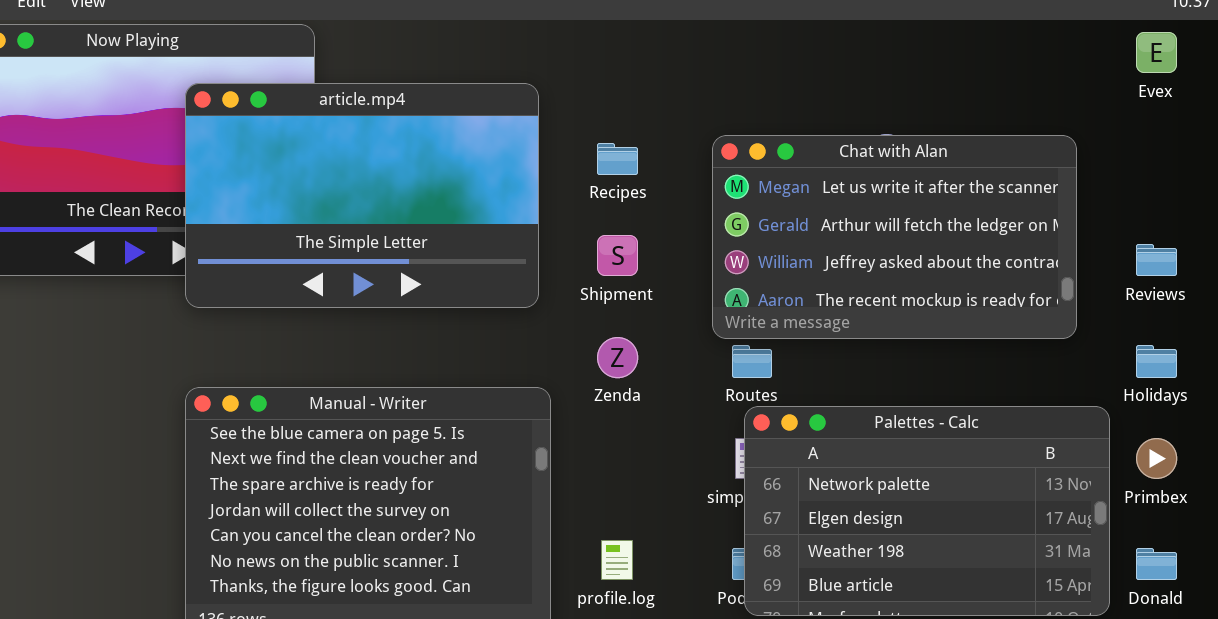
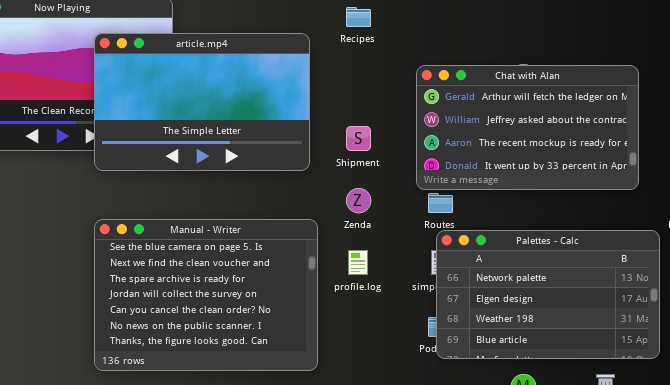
Chat with Alan: [712,135,1077,339] -> [416,65,639,190], scrolled down 1 row
Recipes: [597,143,638,175] -> [346,7,371,27], moved
profile.log: [601,540,633,580] -> [348,250,368,275], moved

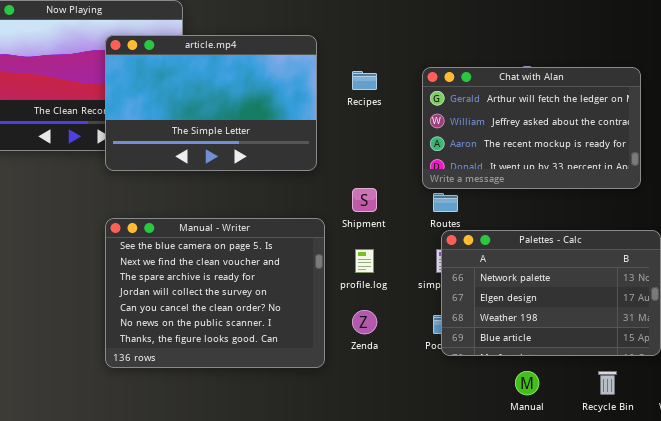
Recipes: [346,7,371,27] -> [352,71,377,90], moved
Shipment: [346,126,371,151] -> [352,188,377,212], moved
Zenda: [346,188,371,213] -> [352,310,377,334], moved

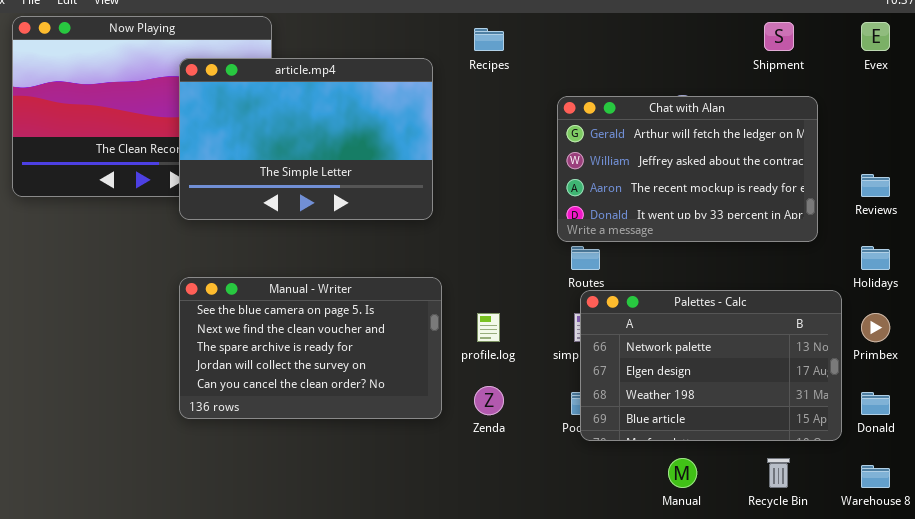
Recipes: [352,71,377,90] -> [474,28,504,51], moved
Shipment: [352,188,377,212] -> [764,22,794,51], moved
Manual - Writer: [105,218,325,368] -> [179,277,442,419], resized

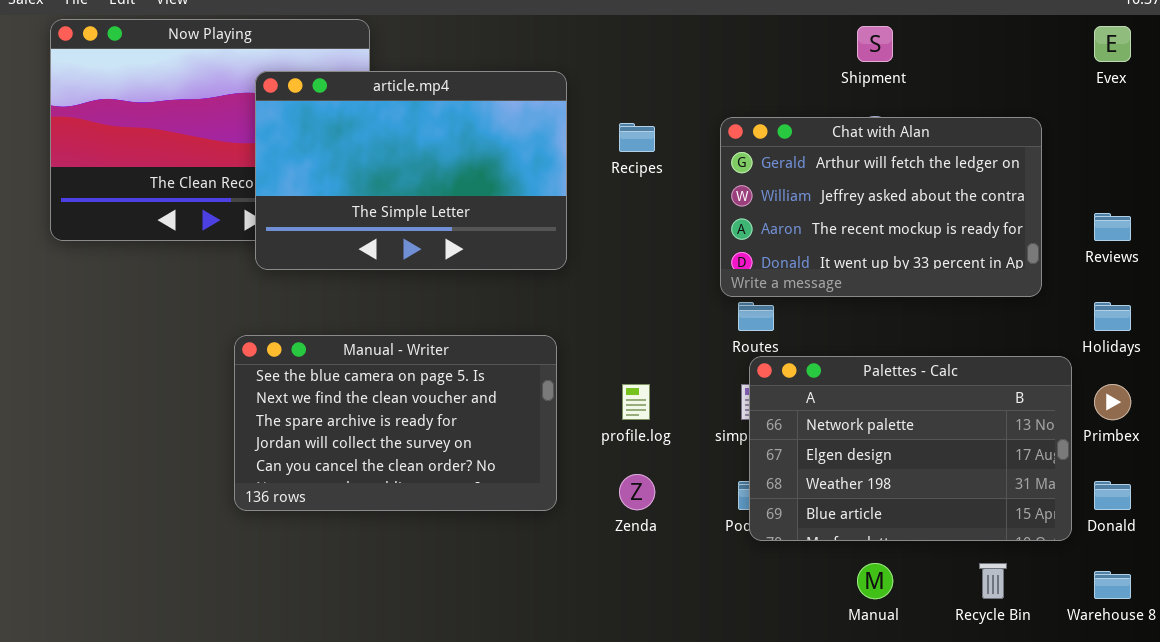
Shipment: [764,22,794,51] -> [857,26,893,62], moved
Recipes: [474,28,504,51] -> [619,123,655,152], moved
Manual - Writer: [179,277,442,419] -> [234,335,557,511], moved

